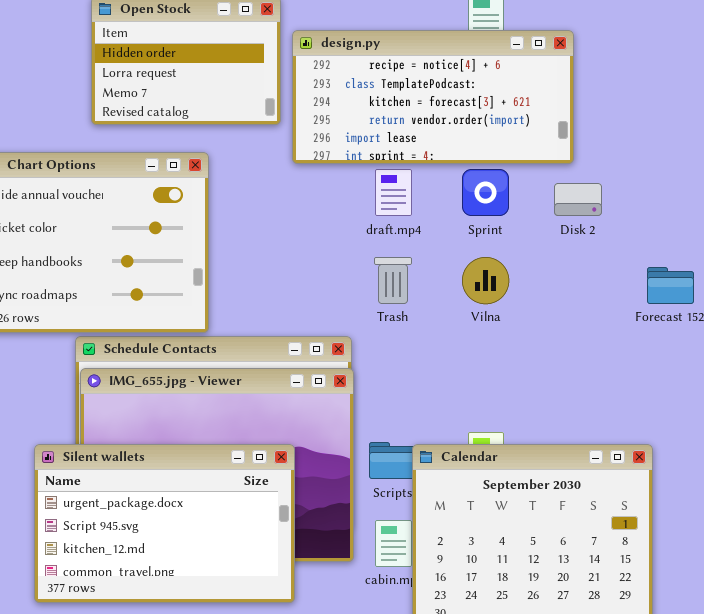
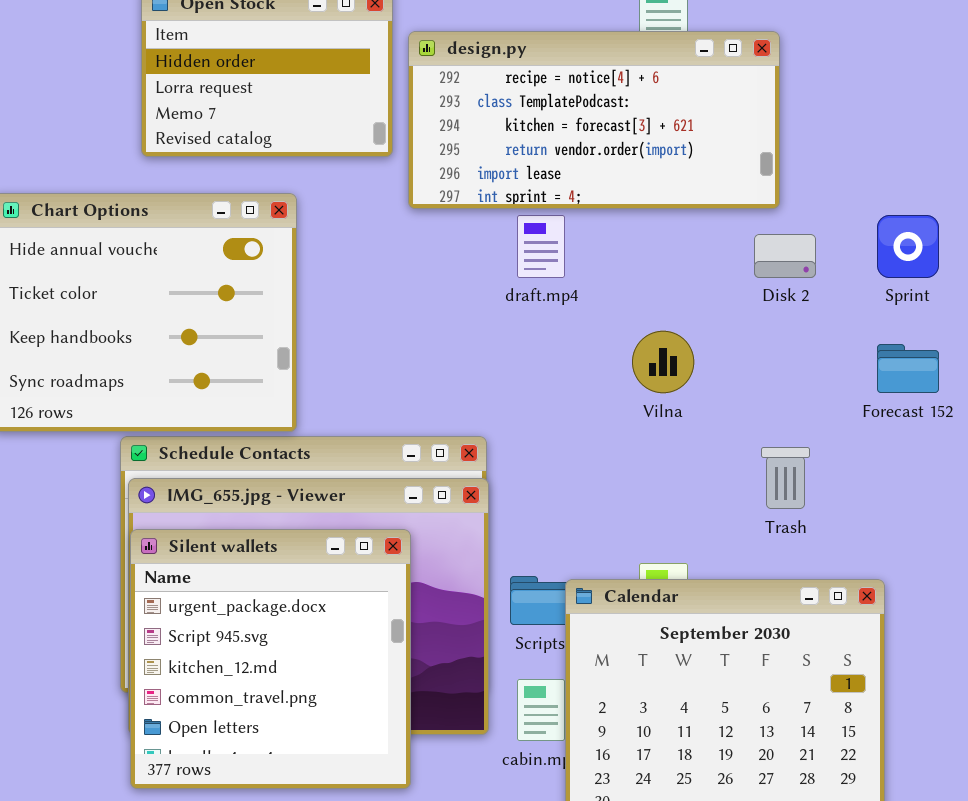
Sprint: [462,169,509,216] -> [877,215,939,278], moved
Trash: [374,257,412,304] -> [761,447,810,509], moved
Silent wallets: [34,444,295,603] -> [130,529,411,789], resized

